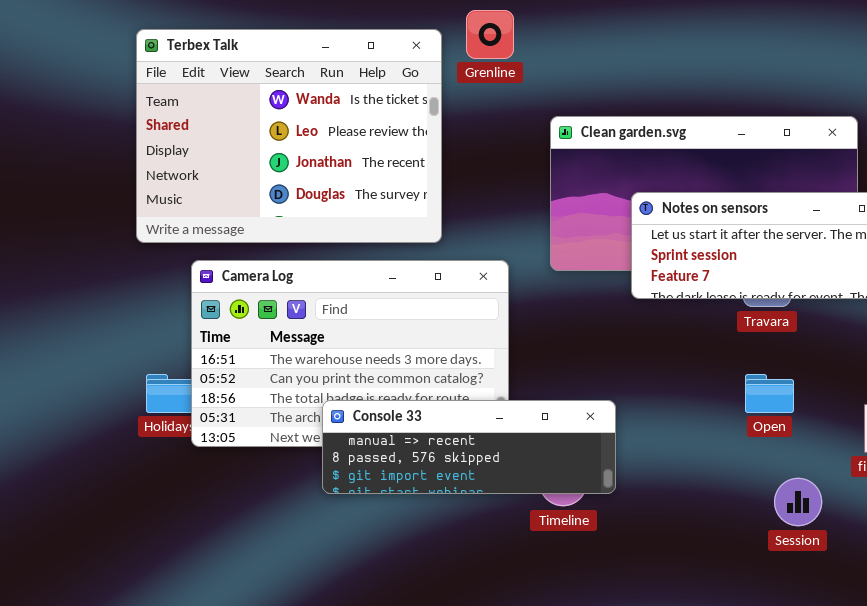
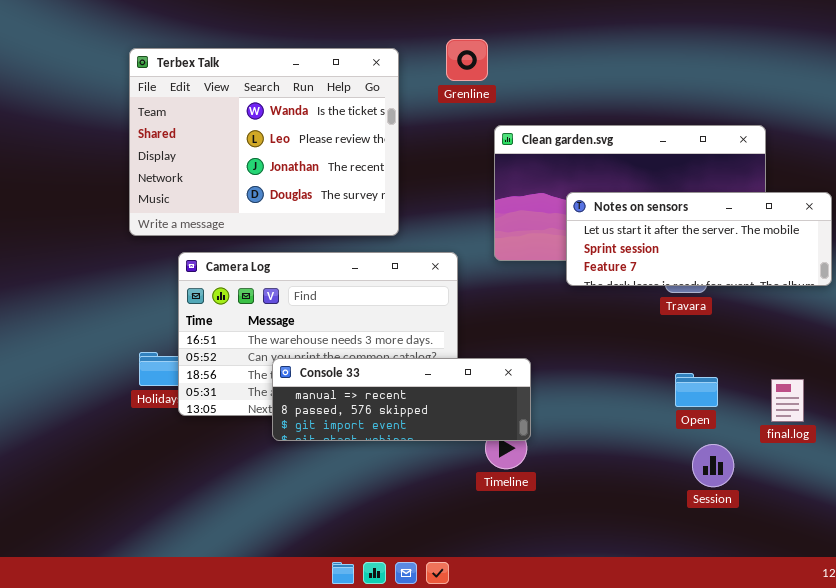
Grenline: [466,10,514,59] -> [446,39,488,81], moved
Open: [745,374,794,413] -> [675,373,718,407], moved
Console 33: [322,400,616,494] -> [272,358,531,441], moved

